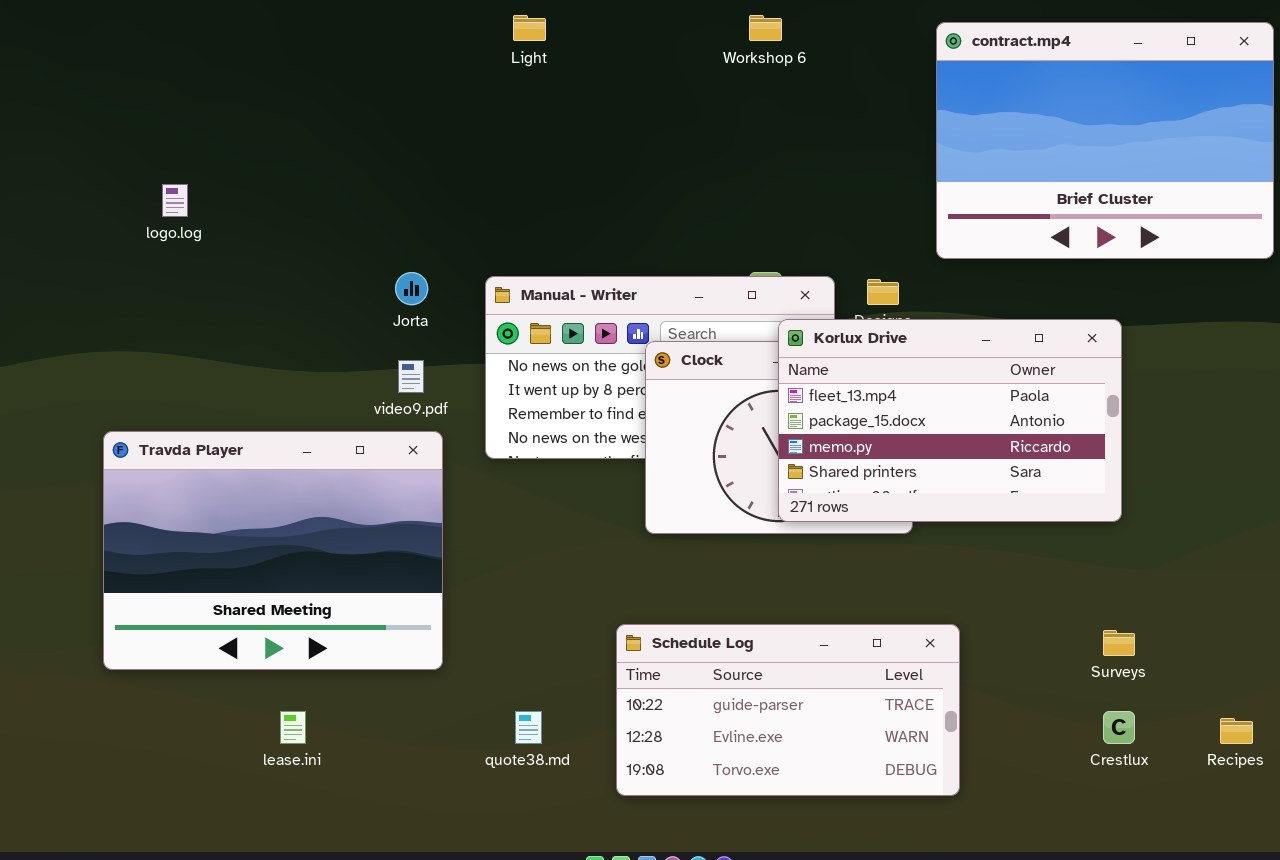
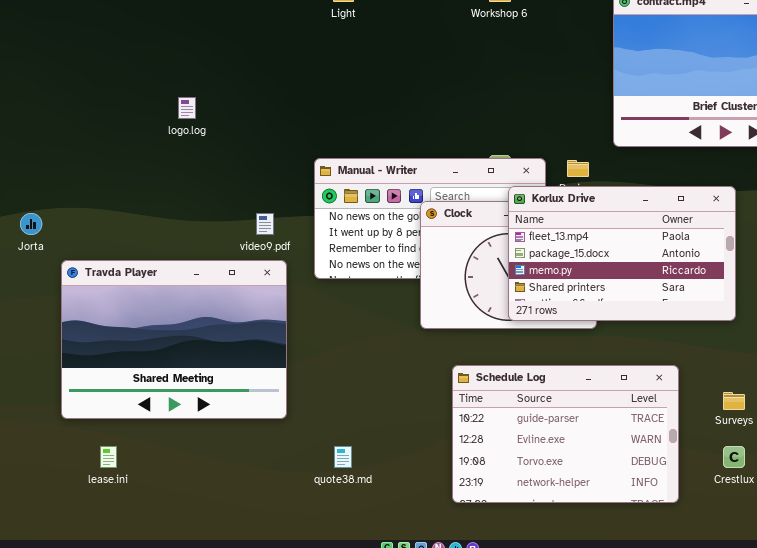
logo.log: [162,184,188,217] -> [178,97,196,119], moved
Jorta: [395,272,428,305] -> [20,213,42,235], moved
Schedule Log: [616,624,960,796] -> [452,365,679,503], moved, resized
lease.ini: [280,711,306,744] -> [100,446,117,468], moved

